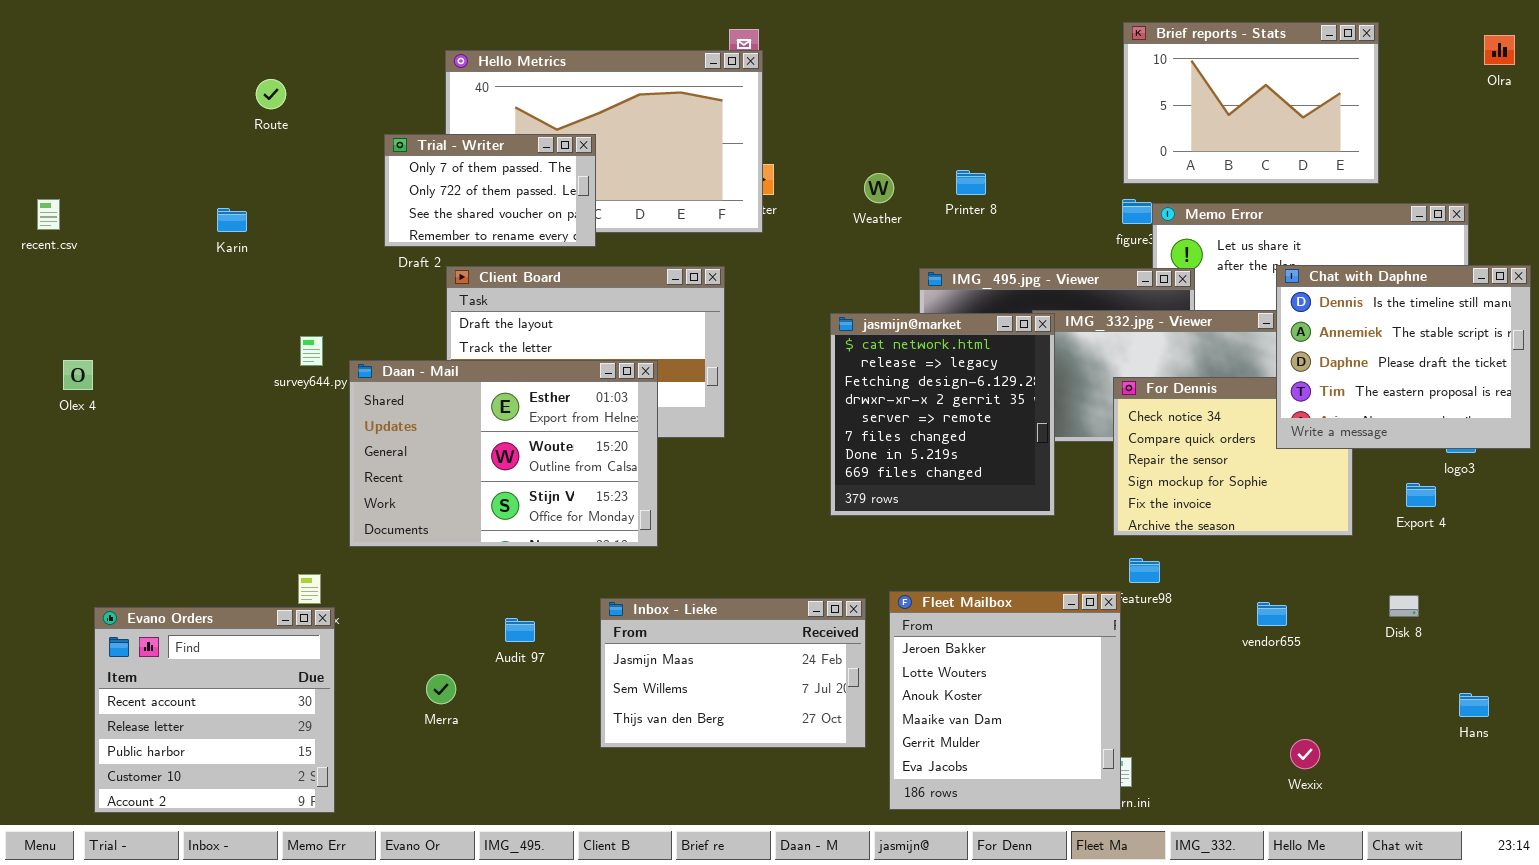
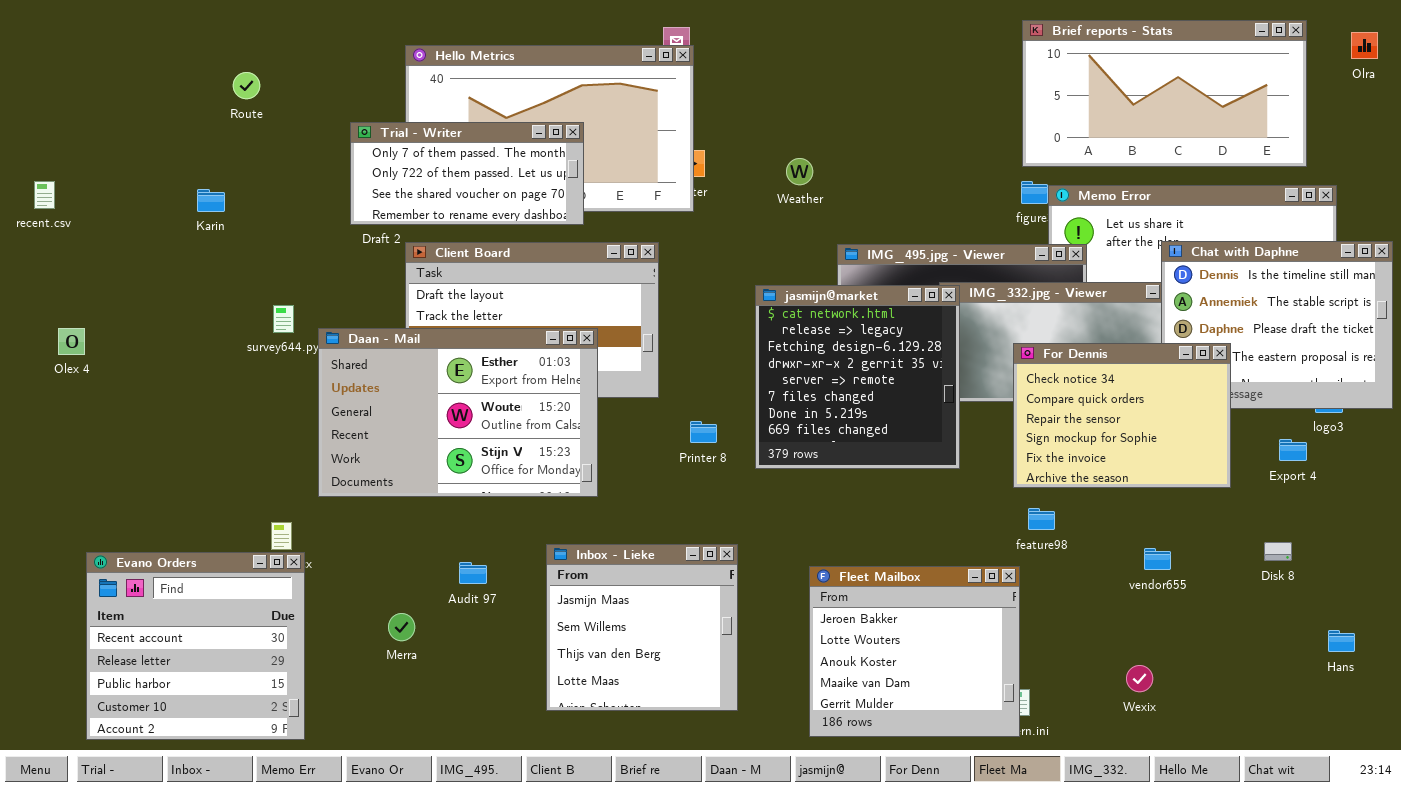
Brief reports - Stats: [1123,22,1379,184] -> [1022,20,1307,167], resized
Trial - Writer: [384,134,596,247] -> [350,122,584,225], resized
Printer 8: [956,170,986,195] -> [690,421,717,443], moved
For Dennis: [1113,377,1353,536] -> [1013,343,1231,488], raised
Fleet Mailbox: [889,591,1121,810] -> [809,566,1020,737], resized
Inbox - Lieke: [600,598,866,748] -> [546,544,738,711], resized
Wexix: [1290,739,1320,769] -> [1126,665,1153,692], moved

